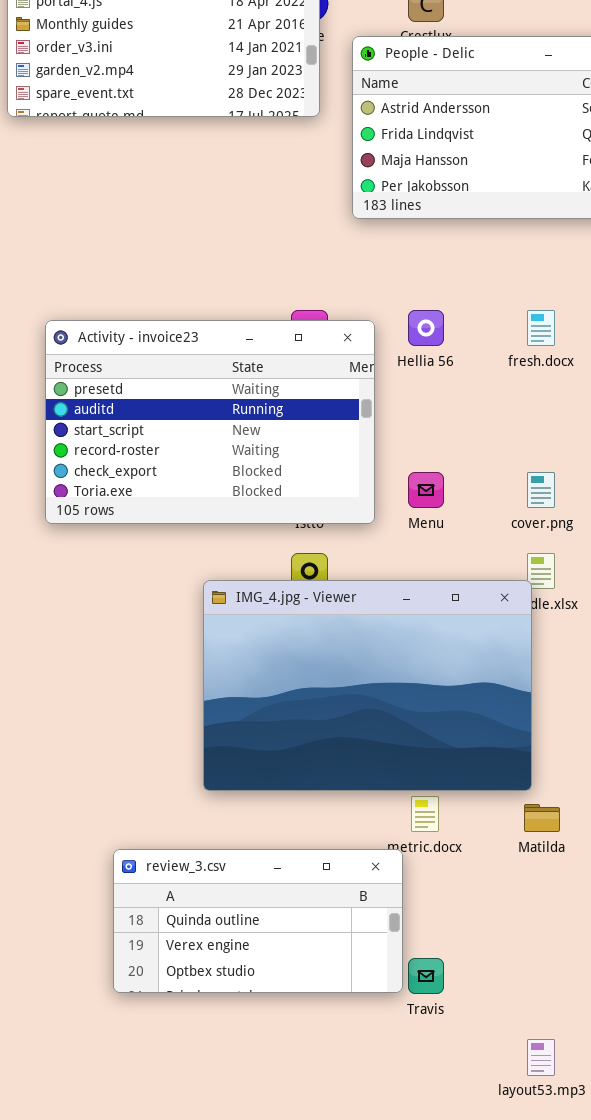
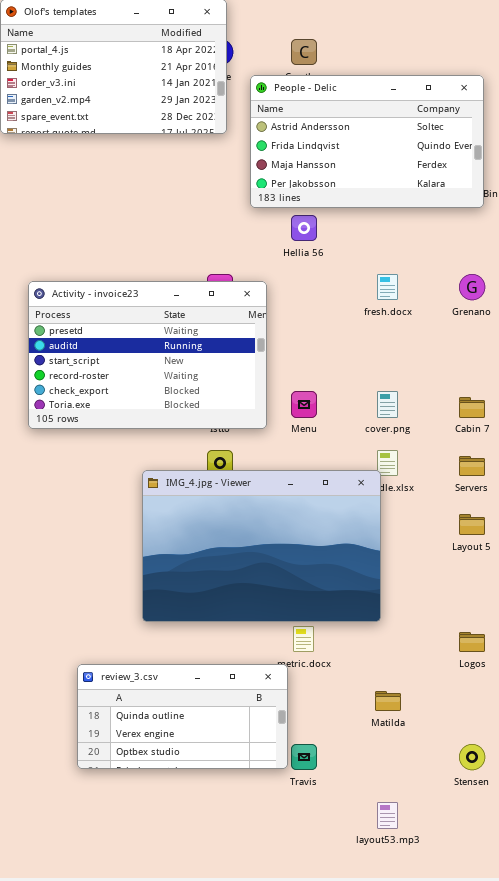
Hellia 56: [408,310,444,346] -> [291,215,317,241], moved
Matilda: [524,804,560,832] -> [375,691,401,711], moved

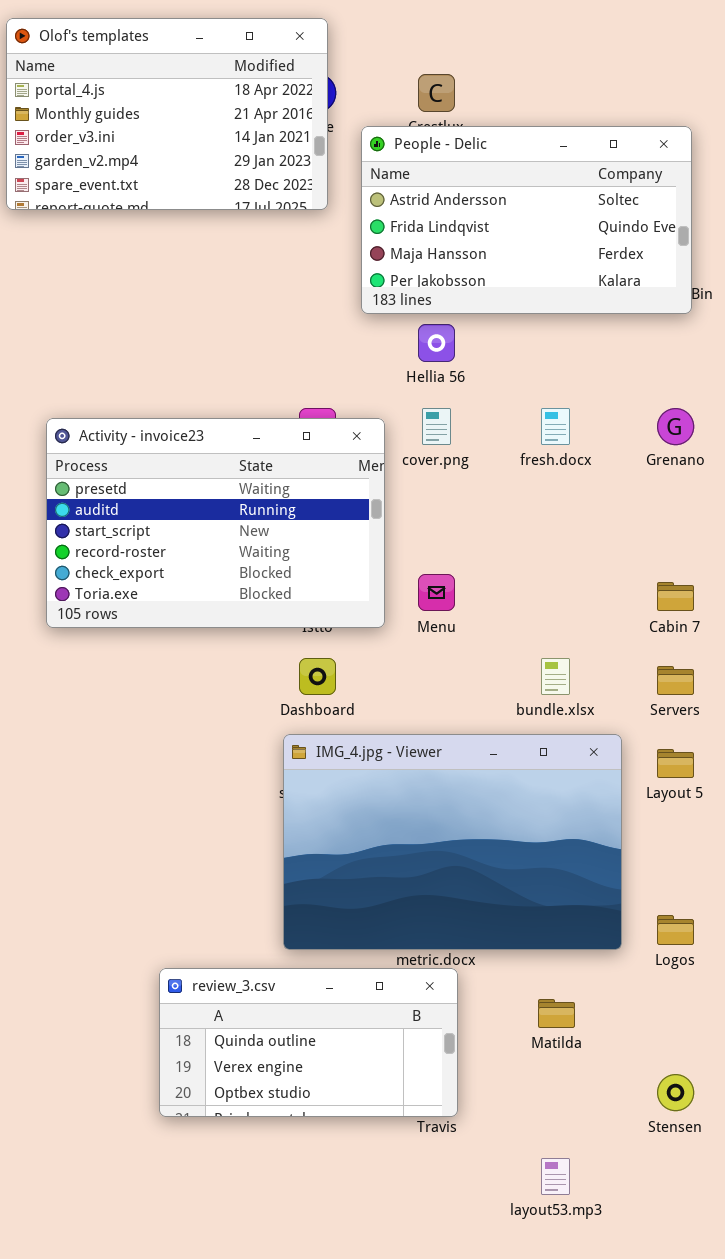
cover.png: [377,391,398,418] -> [422,408,451,445], moved
IMG_4.jpg - Viewer: [142,470,381,622] -> [283,734,622,950], moved
review_3.csv: [77,664,288,769] -> [159,968,458,1117], moved

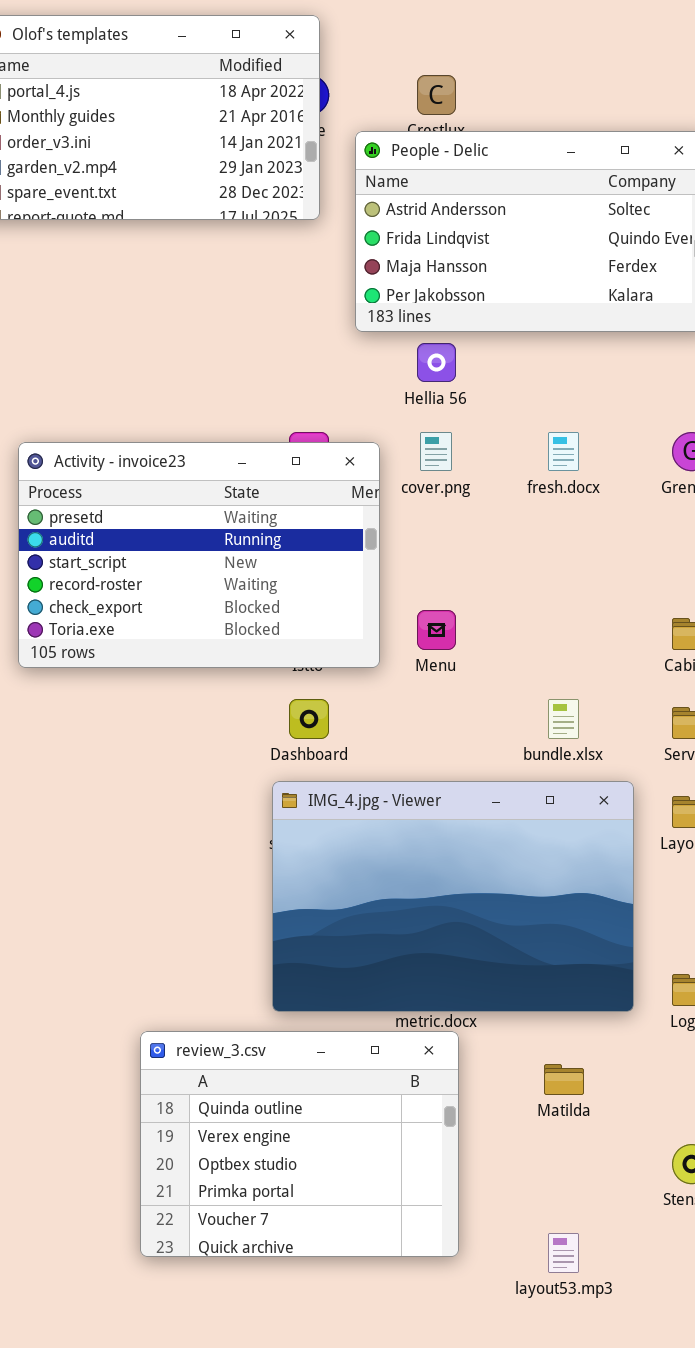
review_3.csv: [159,968,458,1117] -> [140,1031,459,1257], resized

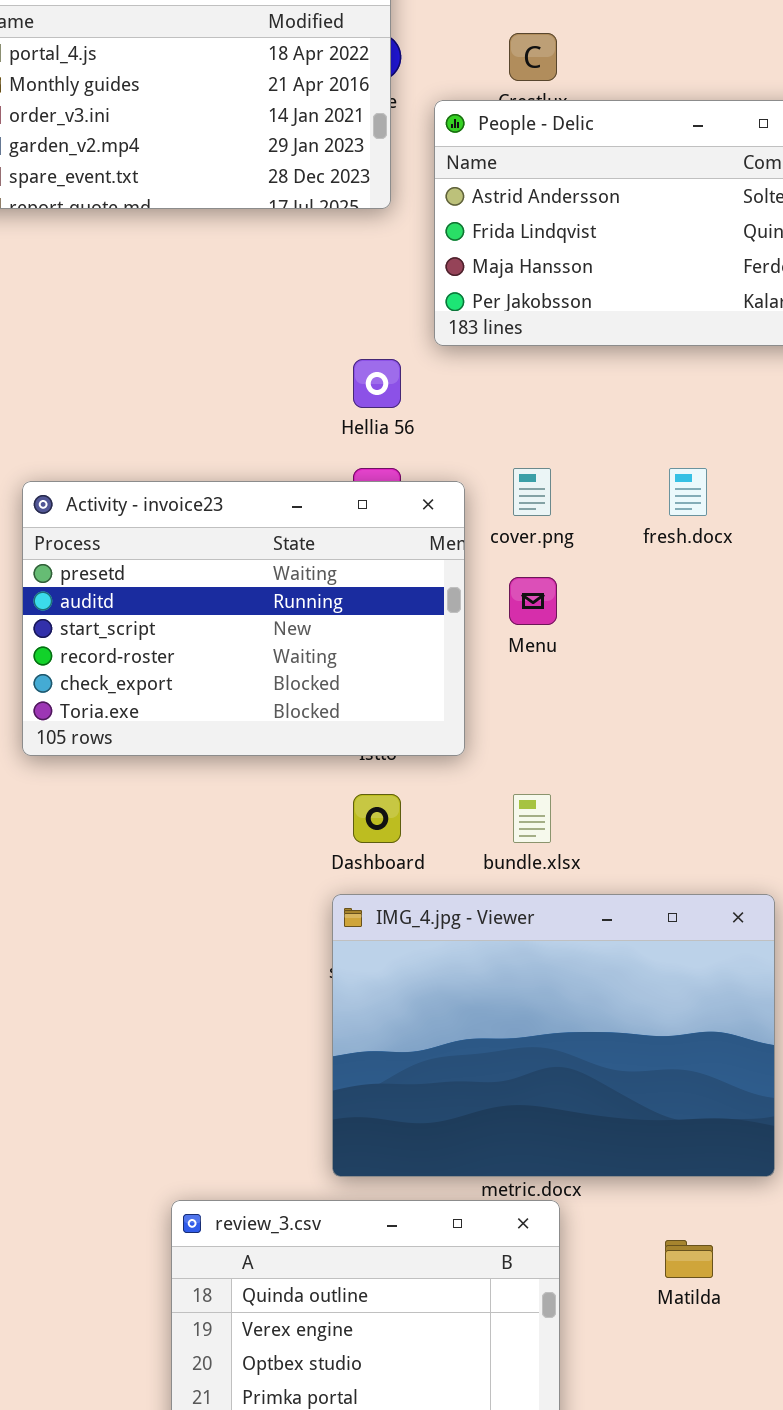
Hellia 56: [417,343,456,382] -> [353,359,401,408], moved
Menu: [417,610,456,650] -> [509,577,557,625], moved
bundle.xlsx: [548,699,579,739] -> [513,794,551,843], moved

